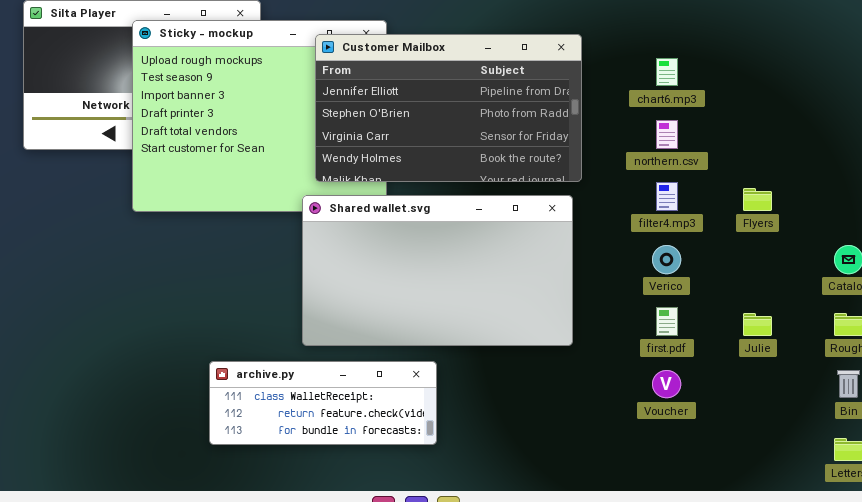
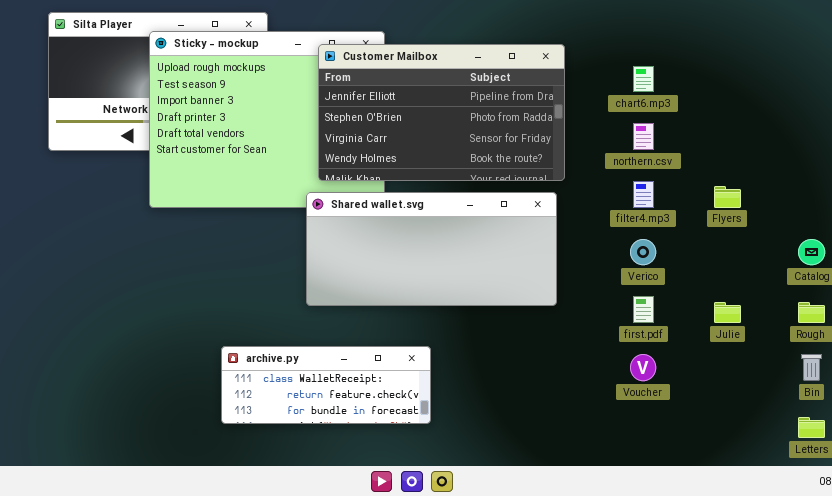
Shared wallet.svg: [302,195,573,346] -> [306,192,557,306], resized

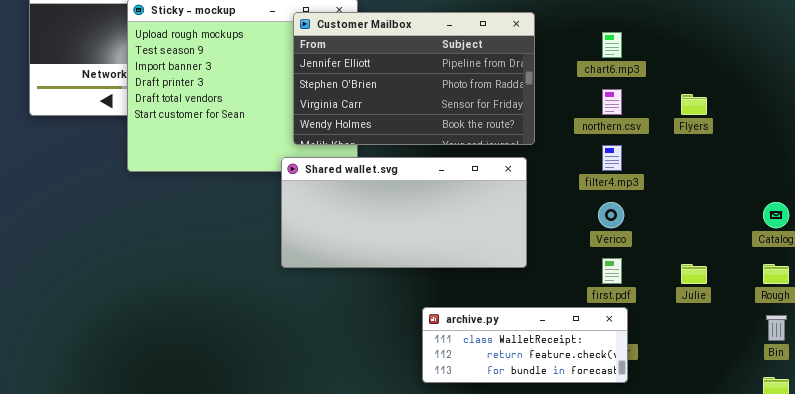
Flyers: [714,186,741,208] -> [681,94,707,115], moved
archive.py: [221,346,431,424] -> [422,307,628,383], moved

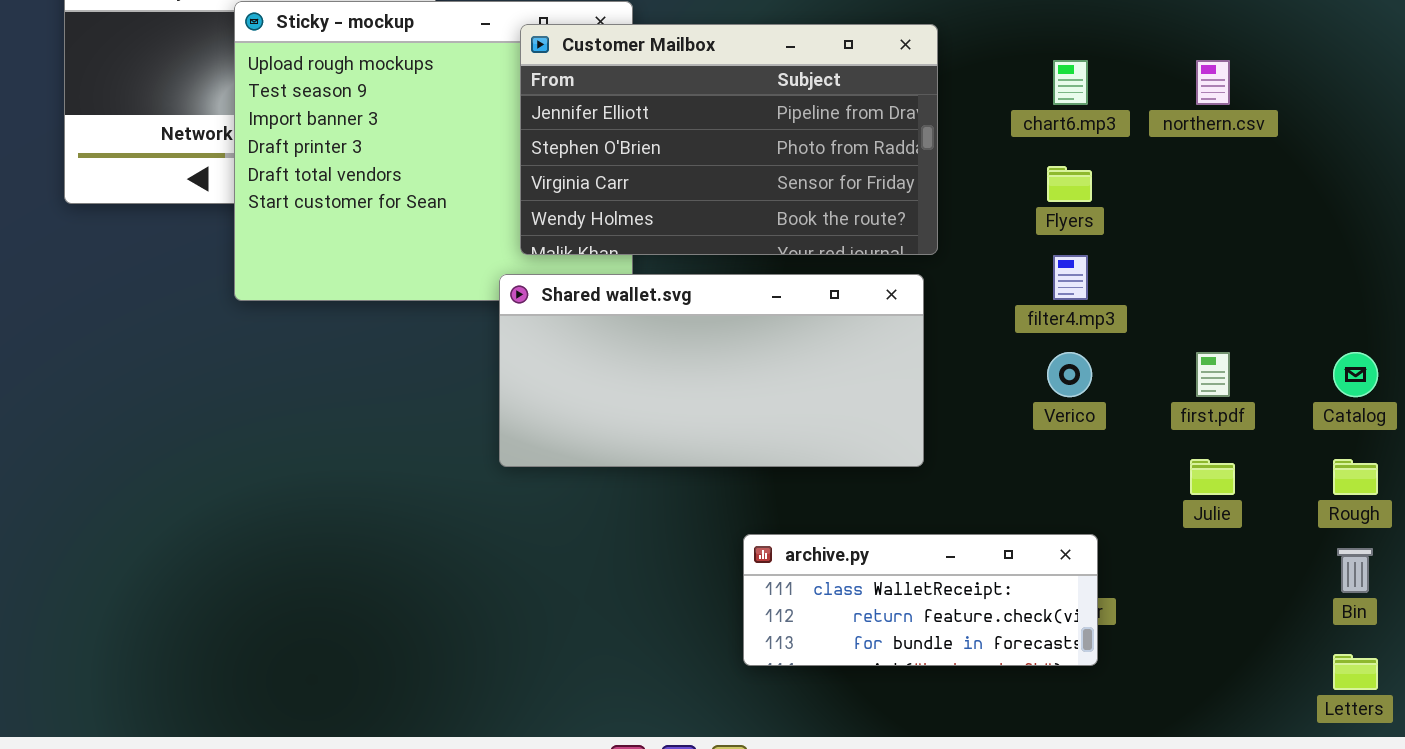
northern.csv: [602,89,622,115] -> [1196,60,1230,105], moved
Flyers: [681,94,707,115] -> [1047,166,1092,202], moved
first.pdf: [602,258,622,284] -> [1196,352,1230,397], moved

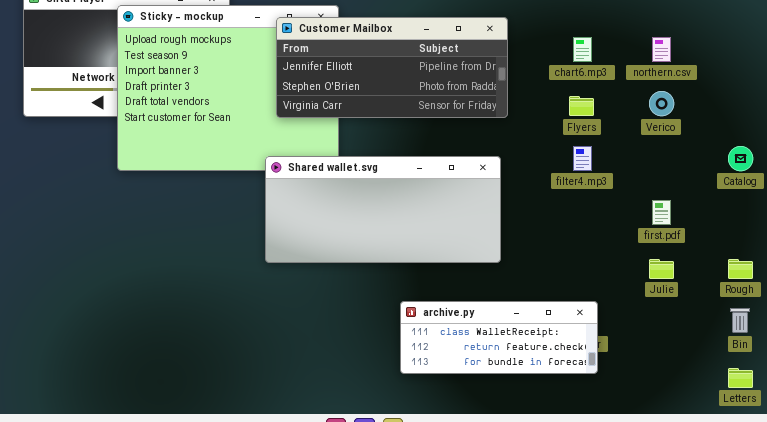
Customer Mailbox: [520,24,938,255] -> [276,17,508,118], resized
Verico: [1047,352,1092,397] -> [649,91,674,116], moved
Catalog: [1333,352,1378,397] -> [728,146,753,171], moved

